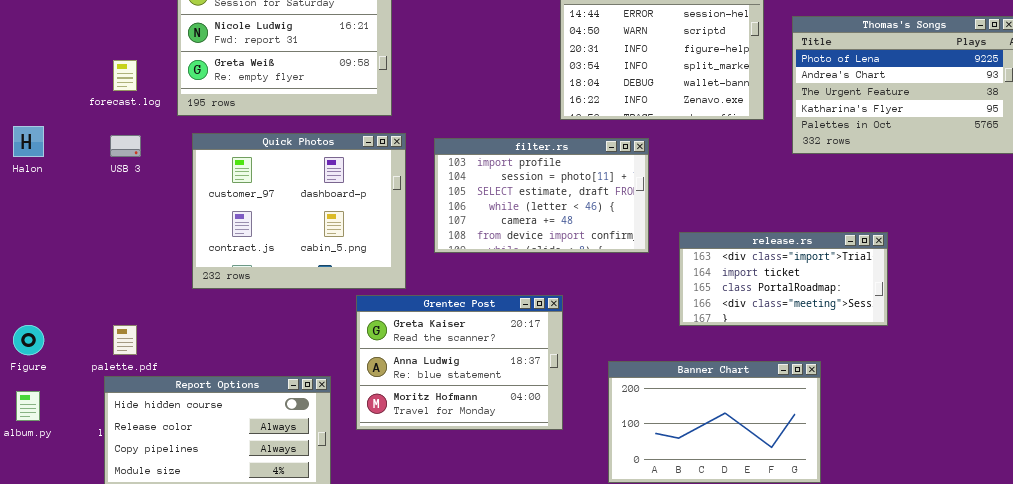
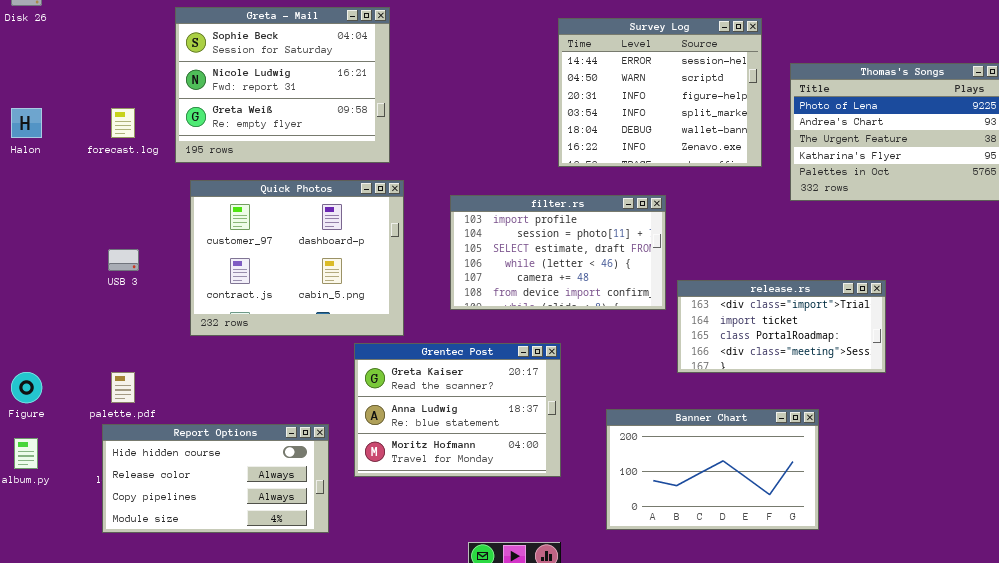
Halon: [13,126,44,157] -> [11,108,42,138], moved
USB 3: [110,135,141,157] -> [108,249,139,271], moved
filter.rs: [434,138,649,253] -> [450,195,666,310], moved

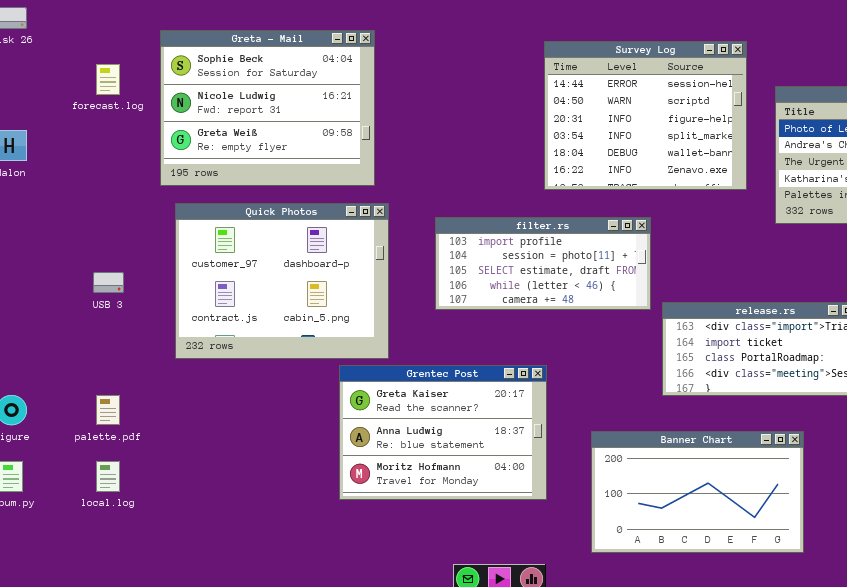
forecast.log: [111,108,135,138] -> [96,64,120,95], moved
filter.rs: [450,195,666,310] -> [435,217,651,310], resized
Report Options: [102,424,329,533] -> none, closed

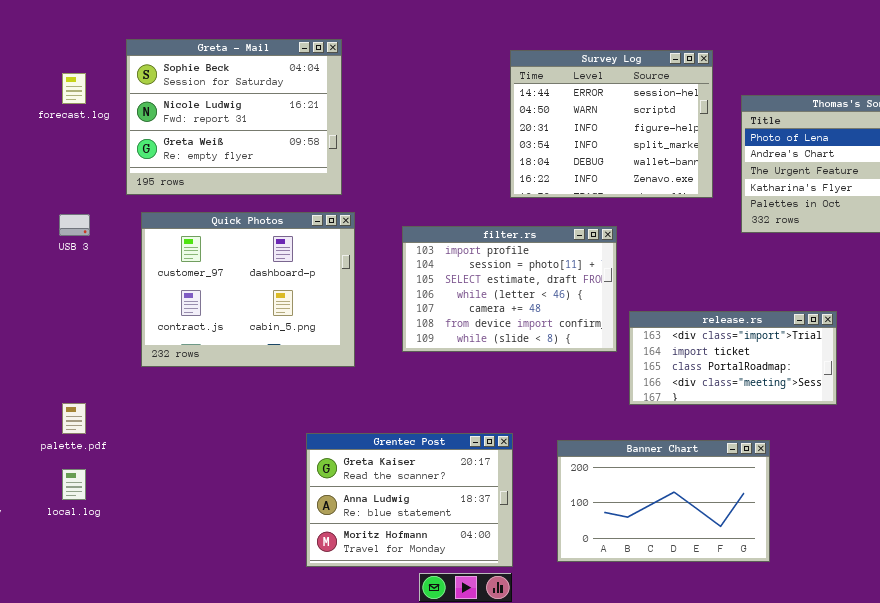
filter.rs: [435,217,651,310] -> [402,226,617,352], resized
USB 3: [93,272,124,293] -> [59,214,90,236], moved
Grentec Post: [339,365,547,500] -> [306,433,513,567], moved

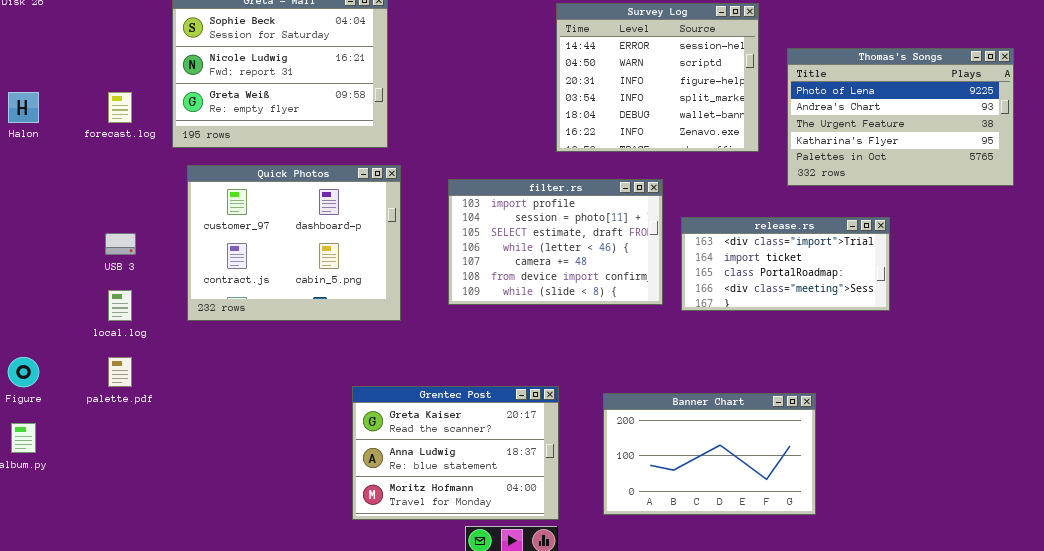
forecast.log: [62,73,86,104] -> [108,92,132,123], moved
USB 3: [59,214,90,236] -> [105,233,136,255], moved
release.rs: [629,311,837,405] -> [681,217,890,311], moved
local.log: [62,469,86,500] -> [108,290,132,321], moved

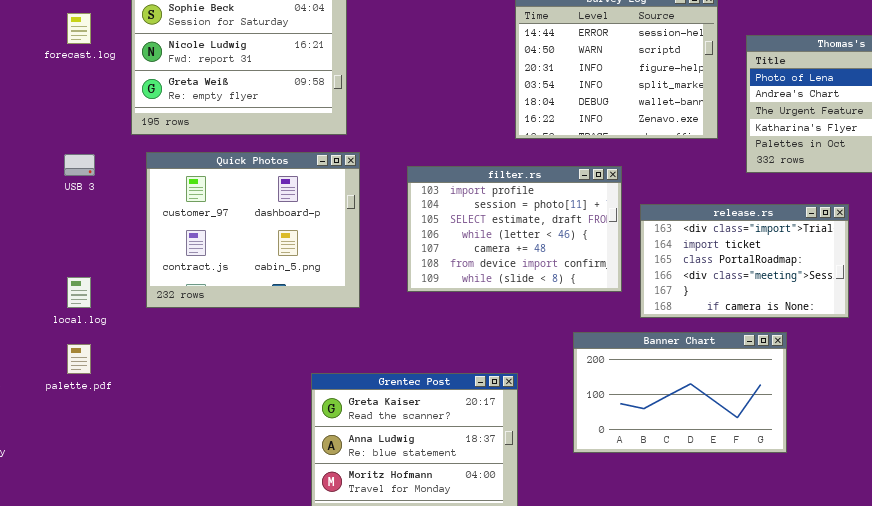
forecast.log: [108,92,132,123] -> [67,13,91,44], moved
release.rs: [681,217,890,311] -> [640,204,849,318], resized
USB 3: [105,233,136,255] -> [64,154,95,176], moved
Banner Chart: [603,393,816,515] -> [573,332,787,453], moved

